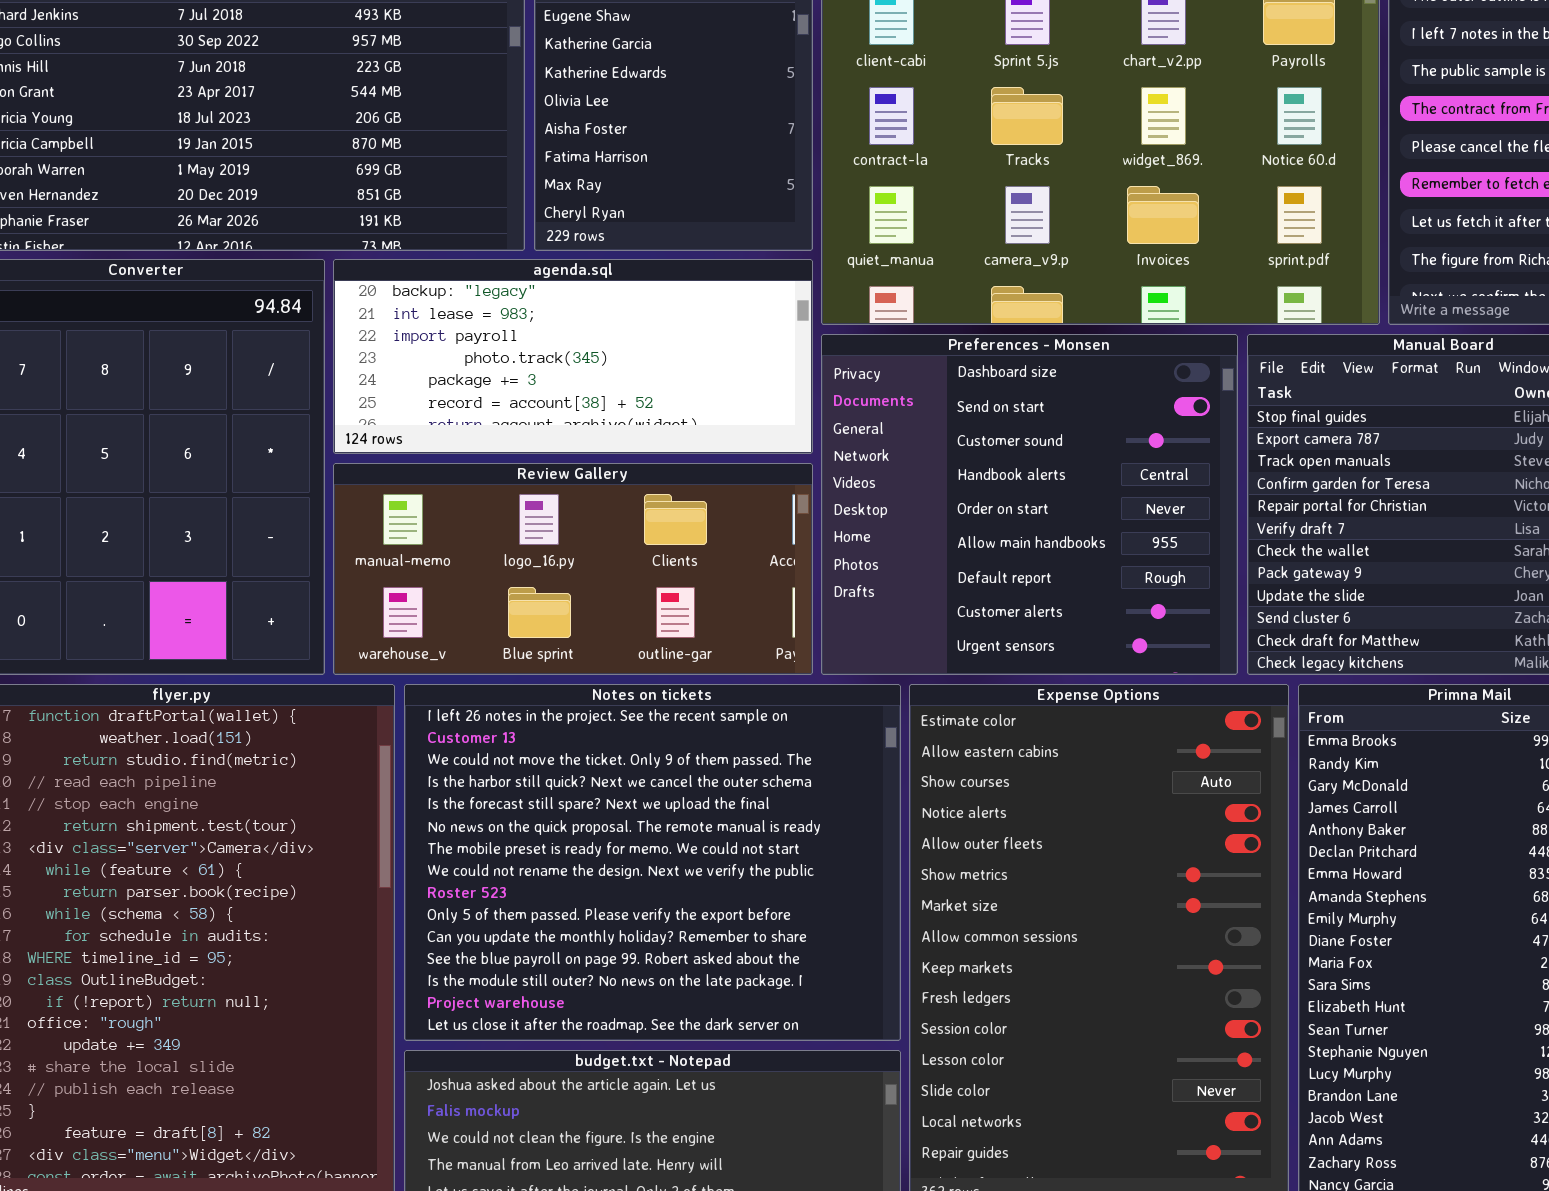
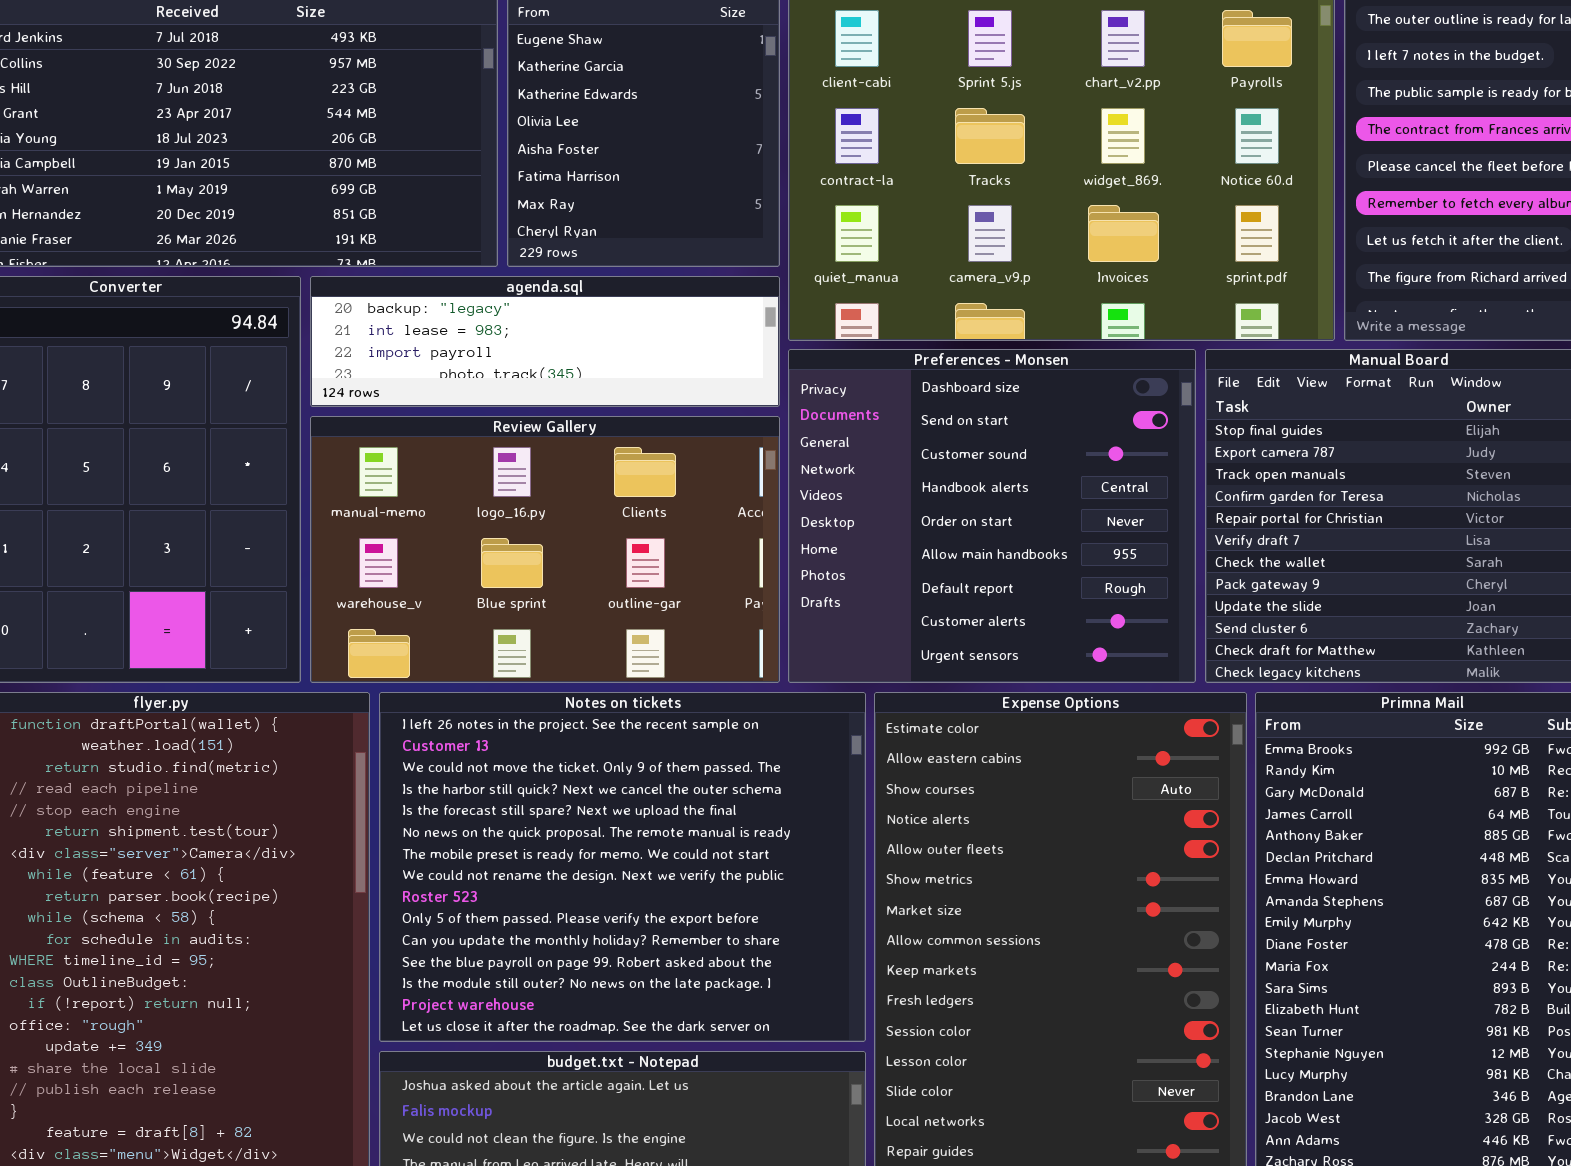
agenda.sql: [333,259,813,454] -> [310,276,780,407], resized
Review Gallery: [333,463,813,675] -> [310,416,780,683], resized

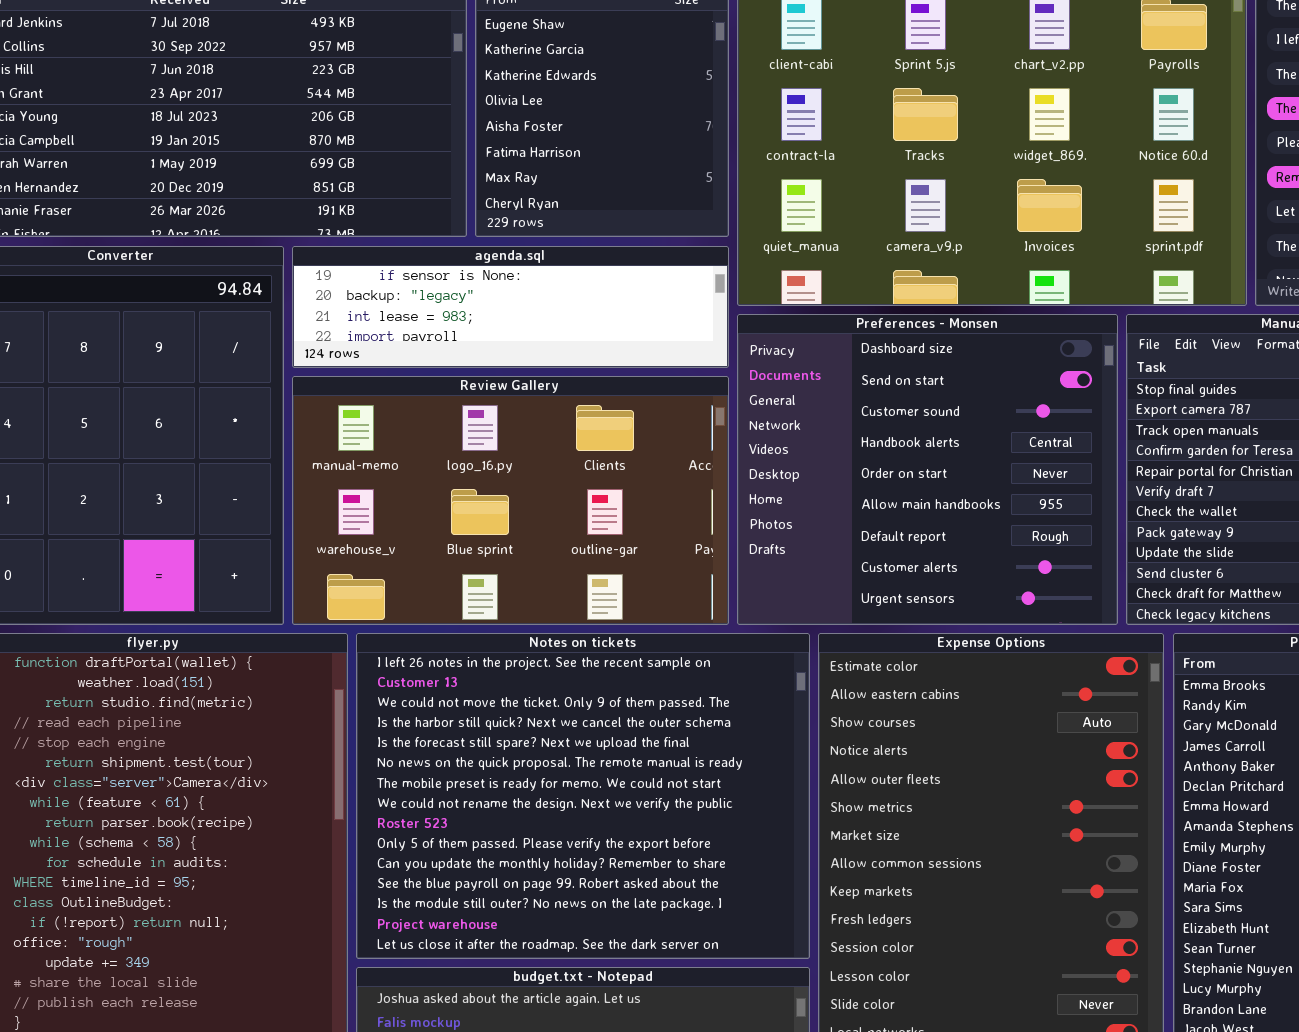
agenda.sql: [310,276,780,407] -> [292,246,729,368], scrolled up 1 row

